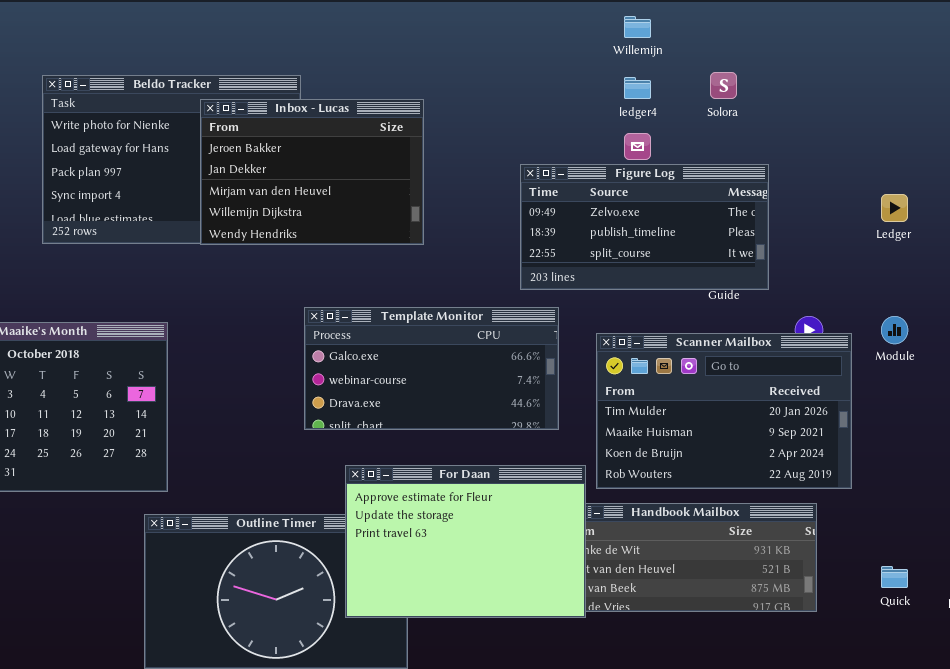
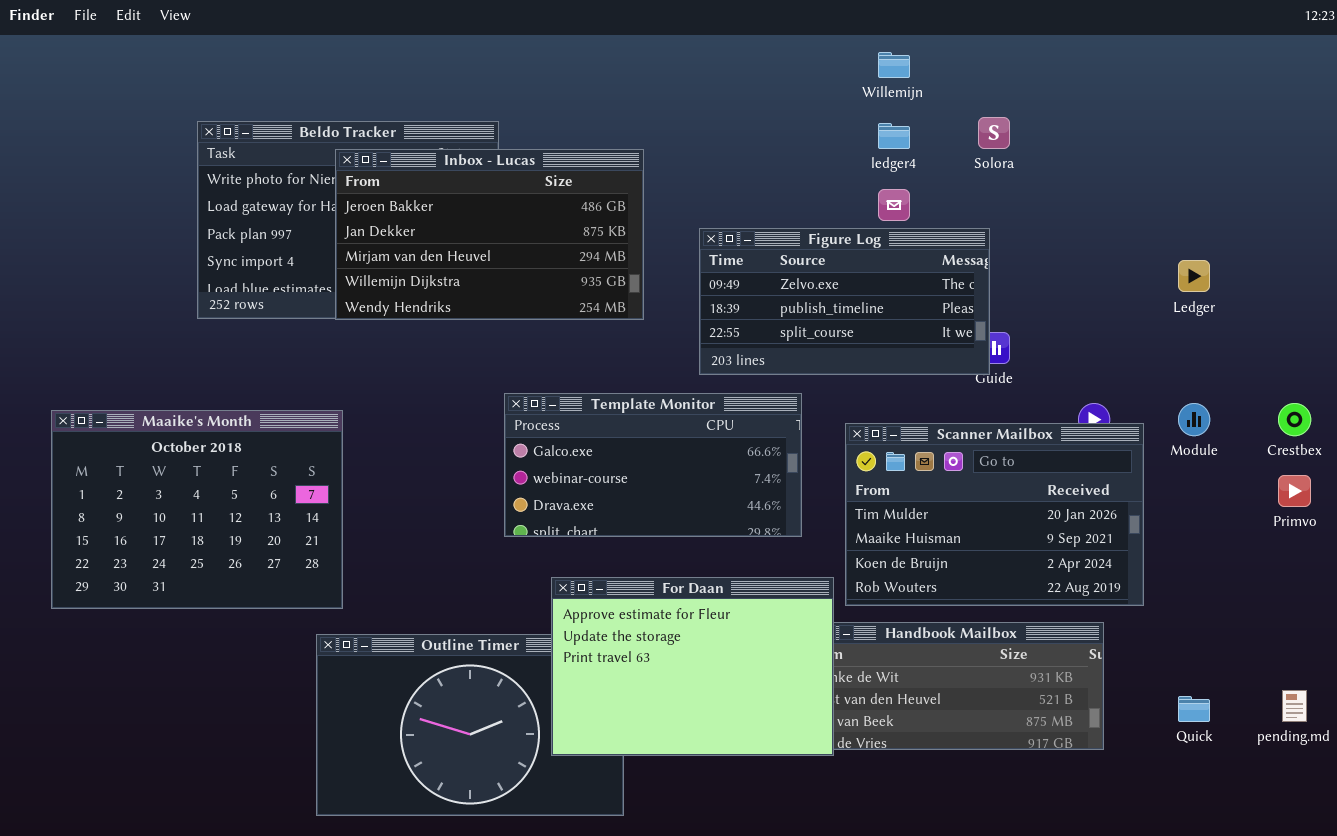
Inbox - Lucas: [200,99,424,245] -> [335,149,644,320], resized
Figure Log: [520,164,769,290] -> [699,228,990,375], moved

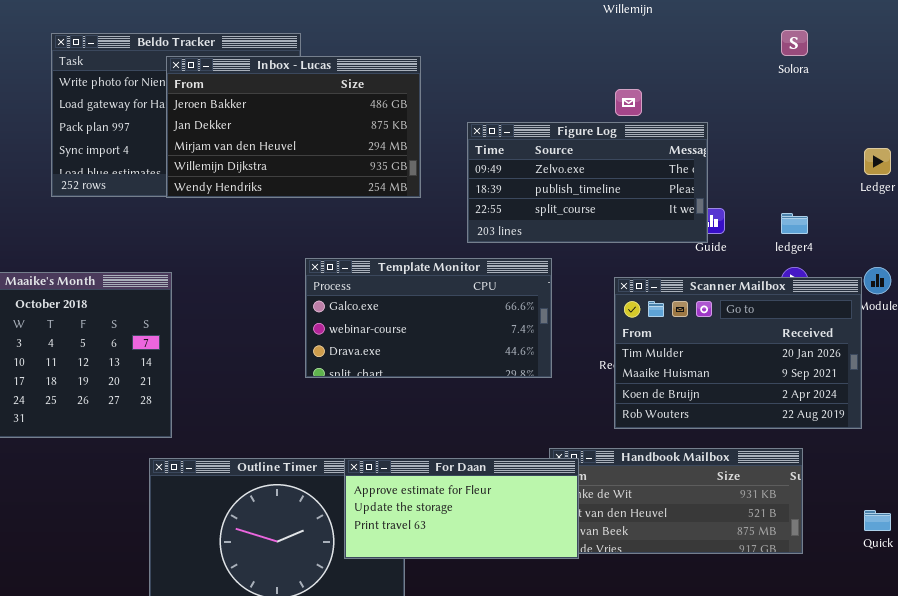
Solora: [978,117,1010,149] -> [781,30,808,56], moved
ledger4: [878,123,910,149] -> [781,213,808,234], moved
Scanner Mailbox: [845,423,1144,606] -> [614,277,862,429], moved
For Daan: [551,577,834,756] -> [344,458,579,559], resized

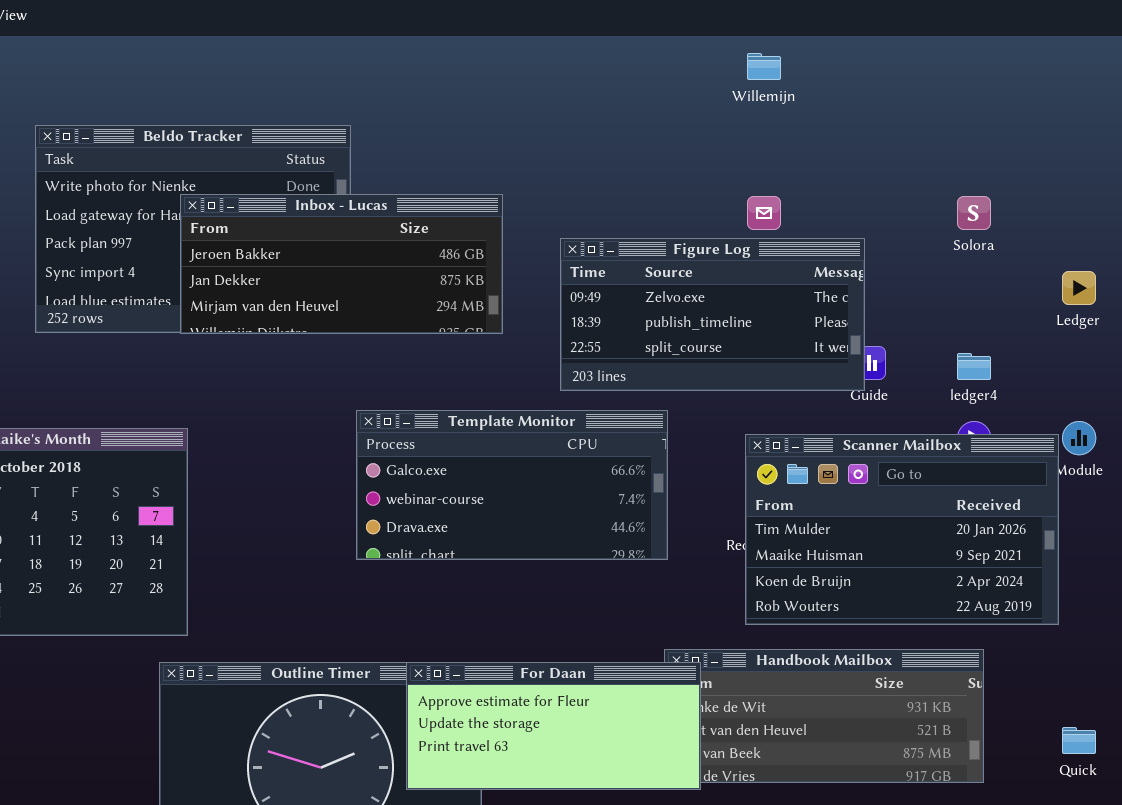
Solora: [781,30,808,56] -> [957,196,991,230], moved
Inbox - Lucas: [166,56,421,198] -> [180,194,503,334], resized

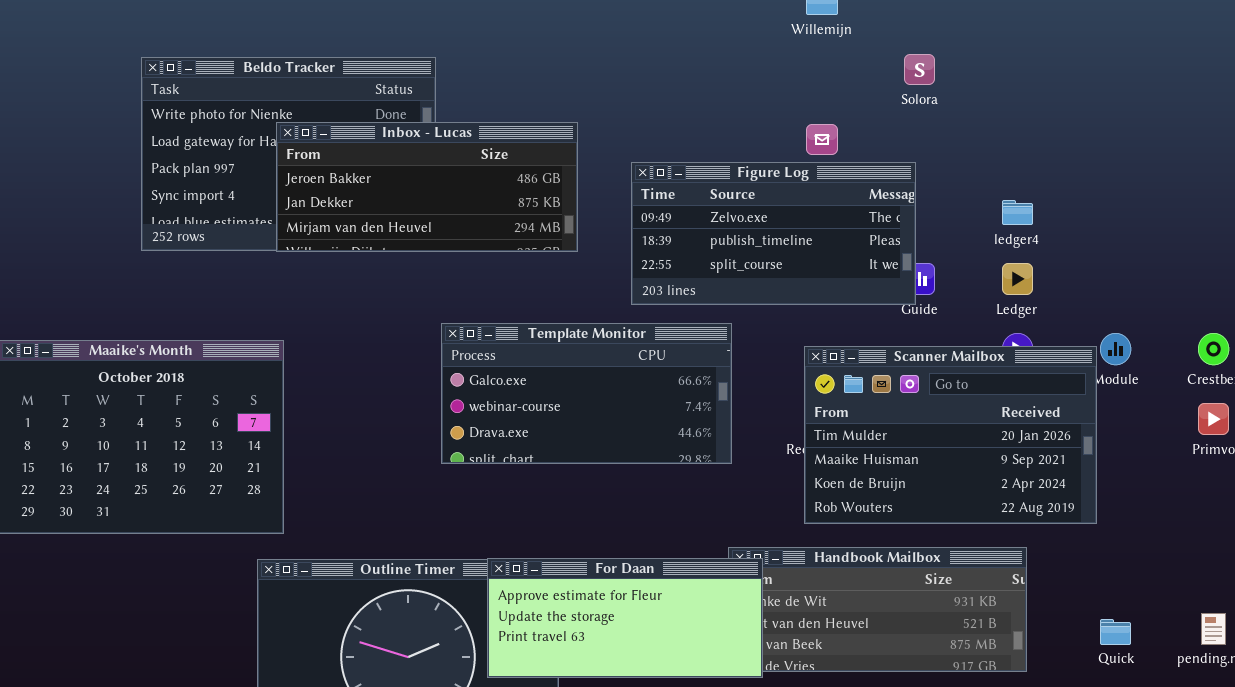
Solora: [957,196,991,230] -> [904,54,935,85], moved
Ledger: [1062,271,1096,305] -> [1002,263,1033,295], moved
ledger4: [957,353,991,380] -> [1002,200,1033,225], moved

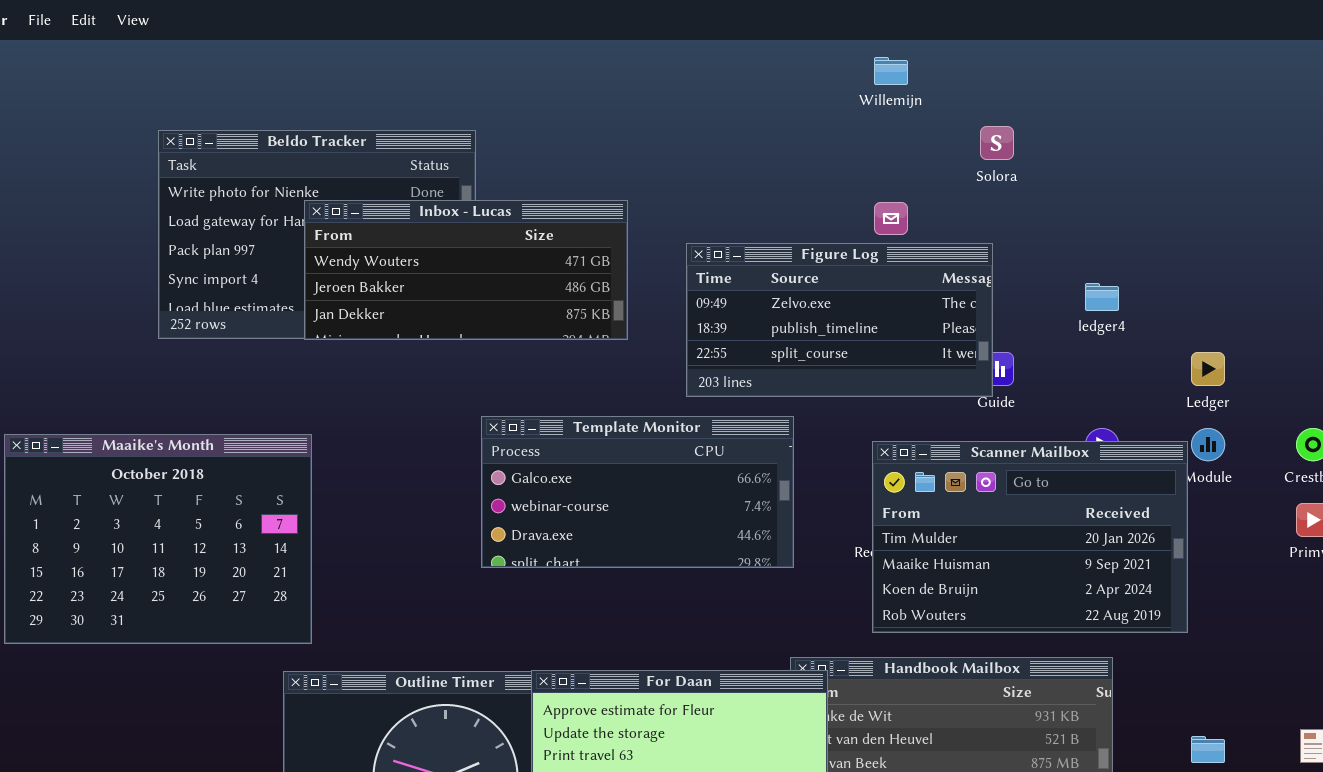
Inbox - Lucas: [276,122,578,252] -> [304,200,628,340], scrolled up 1 row
Ledger: [1002,263,1033,295] -> [1191,352,1225,386], moved

